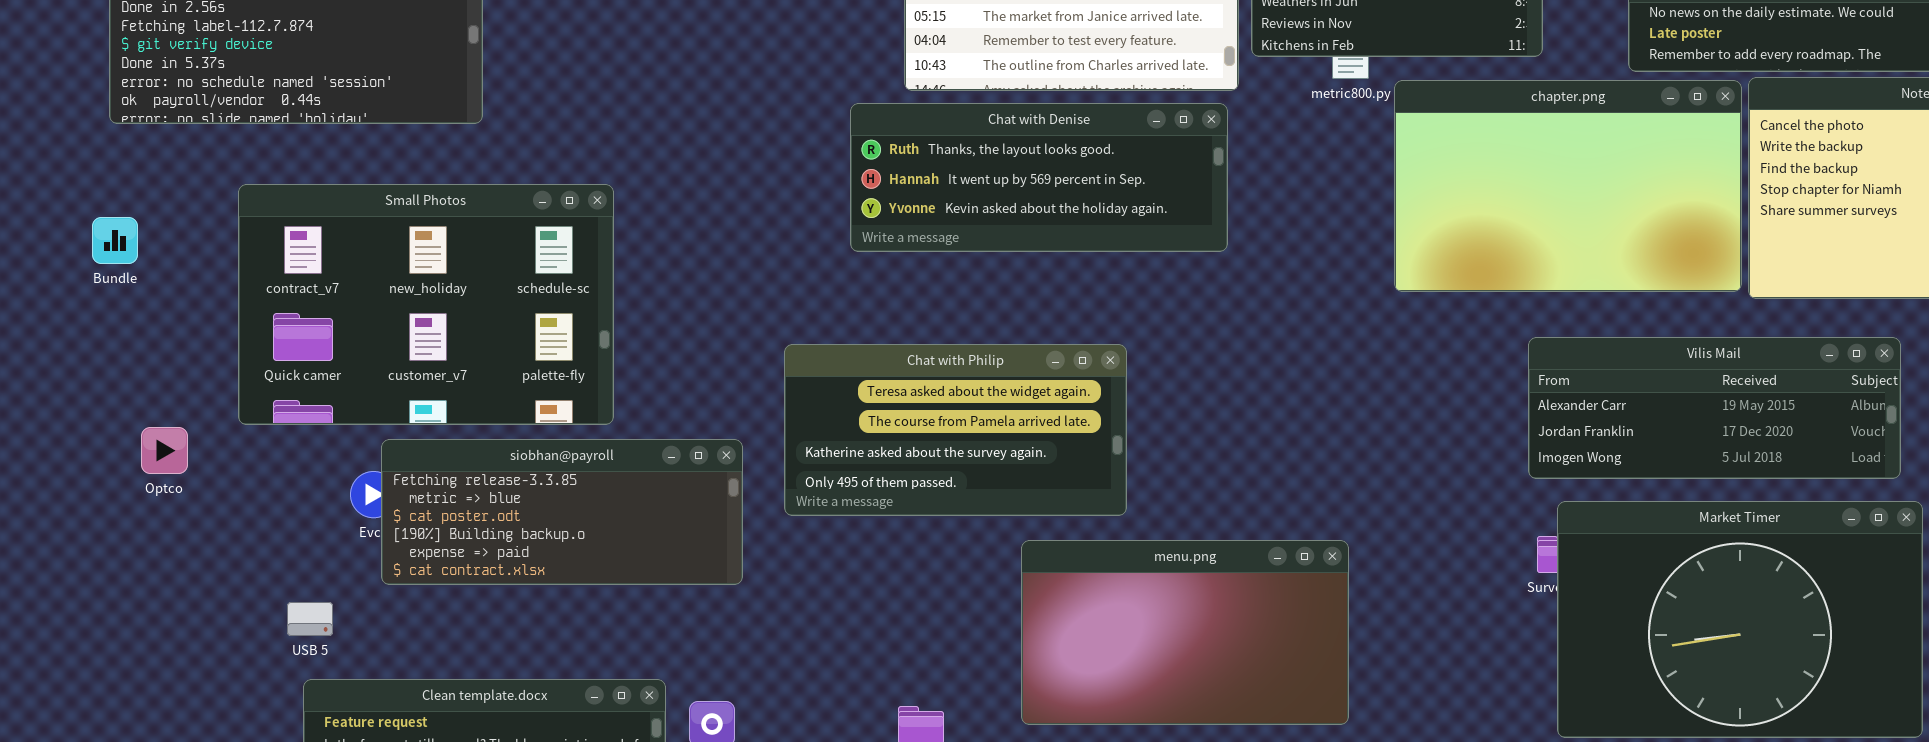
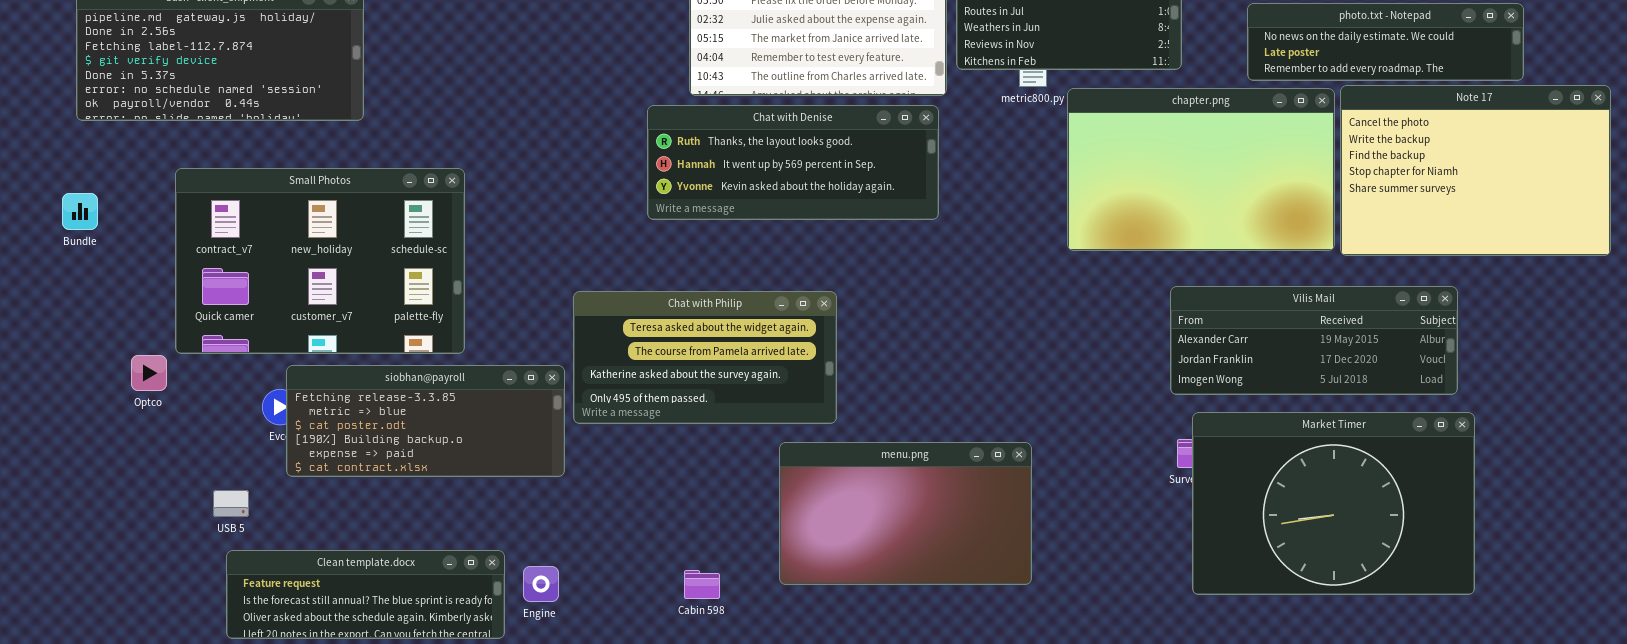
Chat with Philip: [784,344,1127,516] -> [573,291,837,424], moved
Optco: [141,427,188,474] -> [131,355,167,391], moved

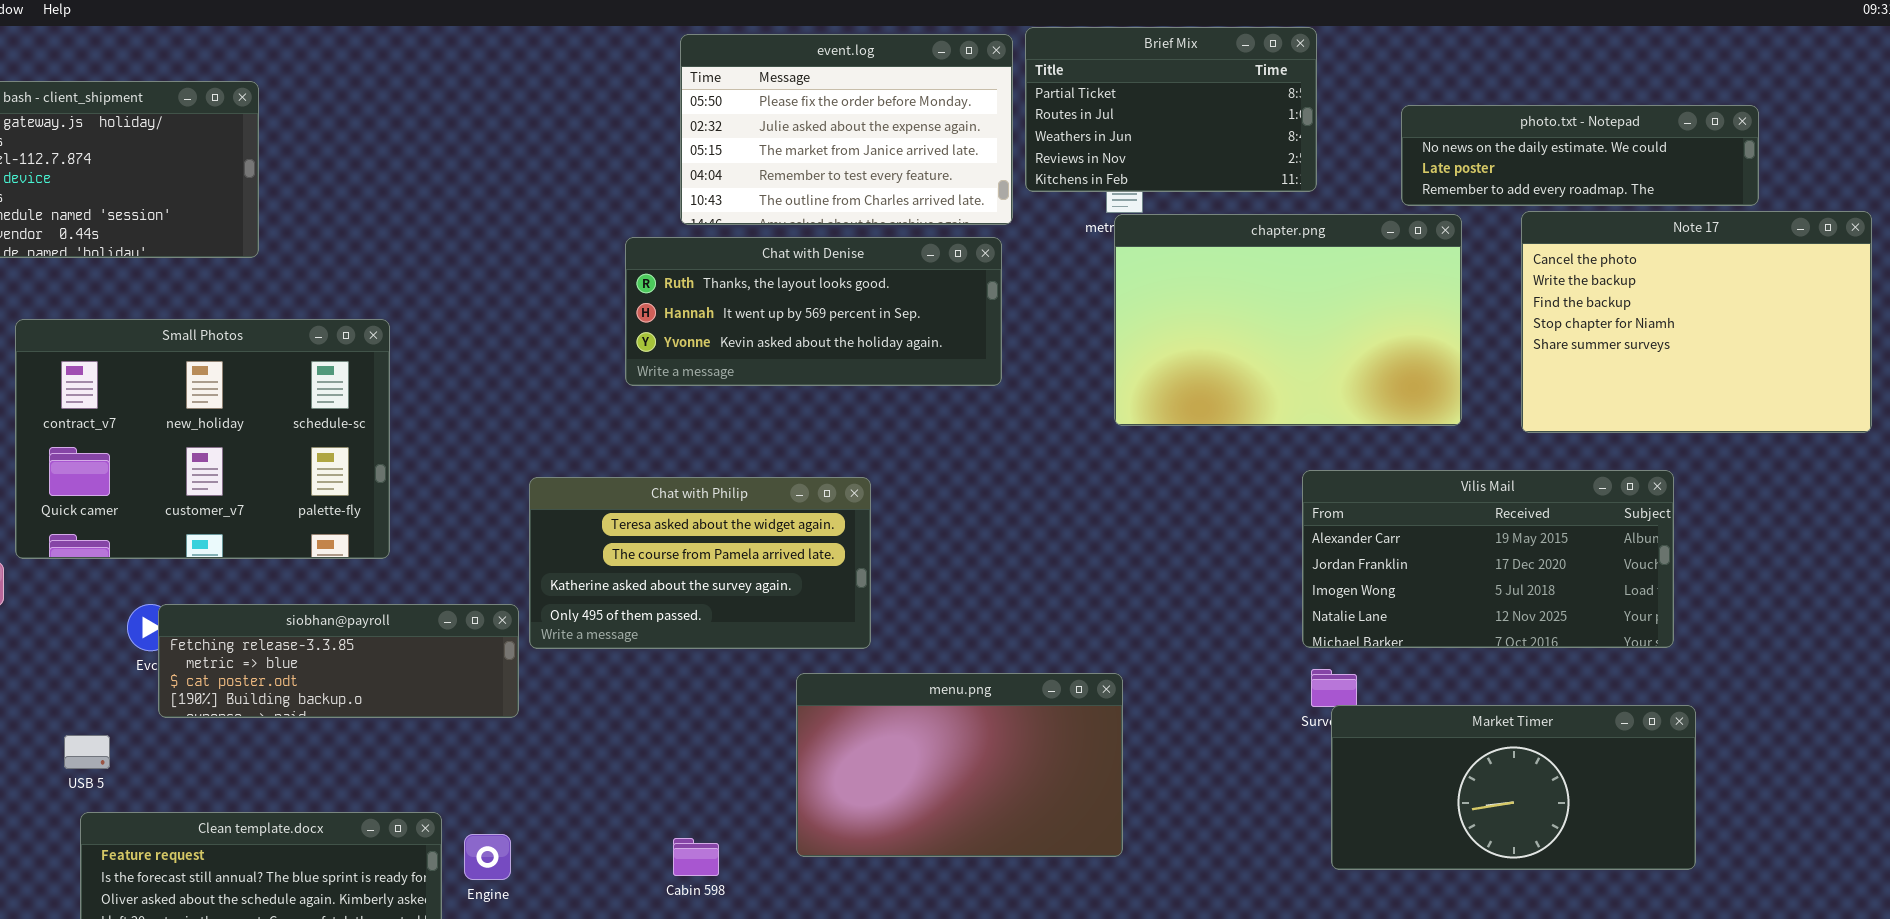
chapter.png: [1067,88,1335,251] -> [1114,214,1462,426], moved
Vilis Mail: [1170,286,1458,395] -> [1302,470,1674,648], resized
siobhan@payroll: [286,365,565,477] -> [158,604,519,718], resized
Market Timer: [1192,412,1475,595] -> [1331,705,1696,870], resized

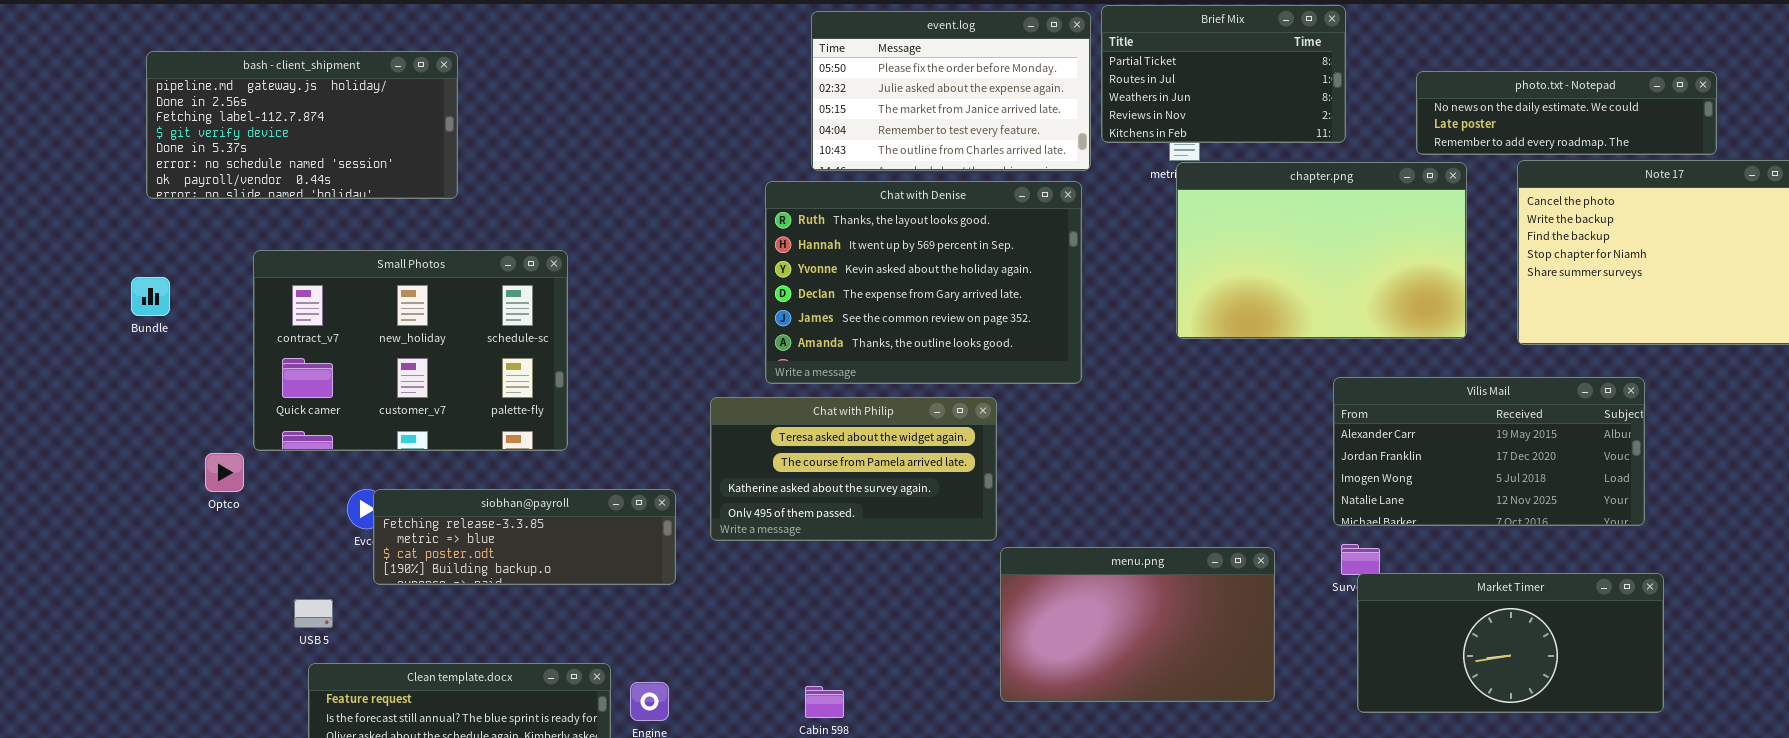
Chat with Denise: [625,237,1002,386] -> [765,181,1082,384], resized
Chat with Philip: [529,477,871,649] -> [710,397,997,541], moved
menu.png: [796,673,1123,857] -> [1000,547,1275,702], moved

